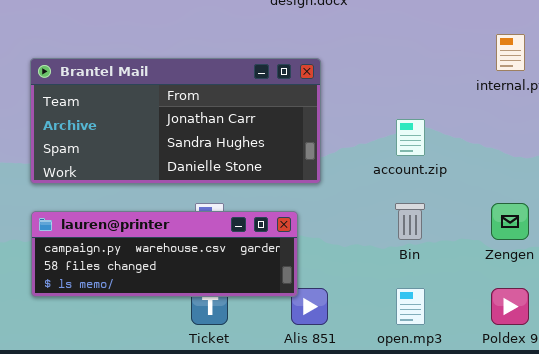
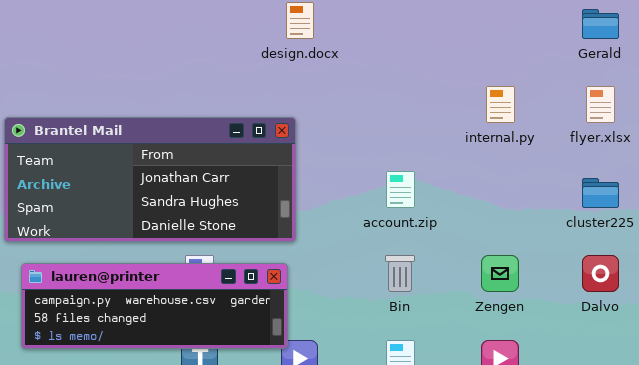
Brantel Mail: [30,58,321,184] -> [4,117,296,242], moved

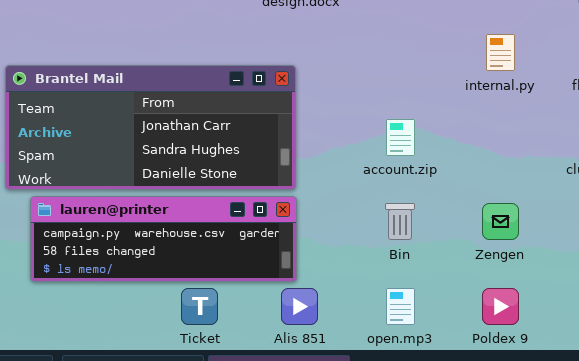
lauren@printer: [21,263,288,349] -> [30,196,297,282], moved

